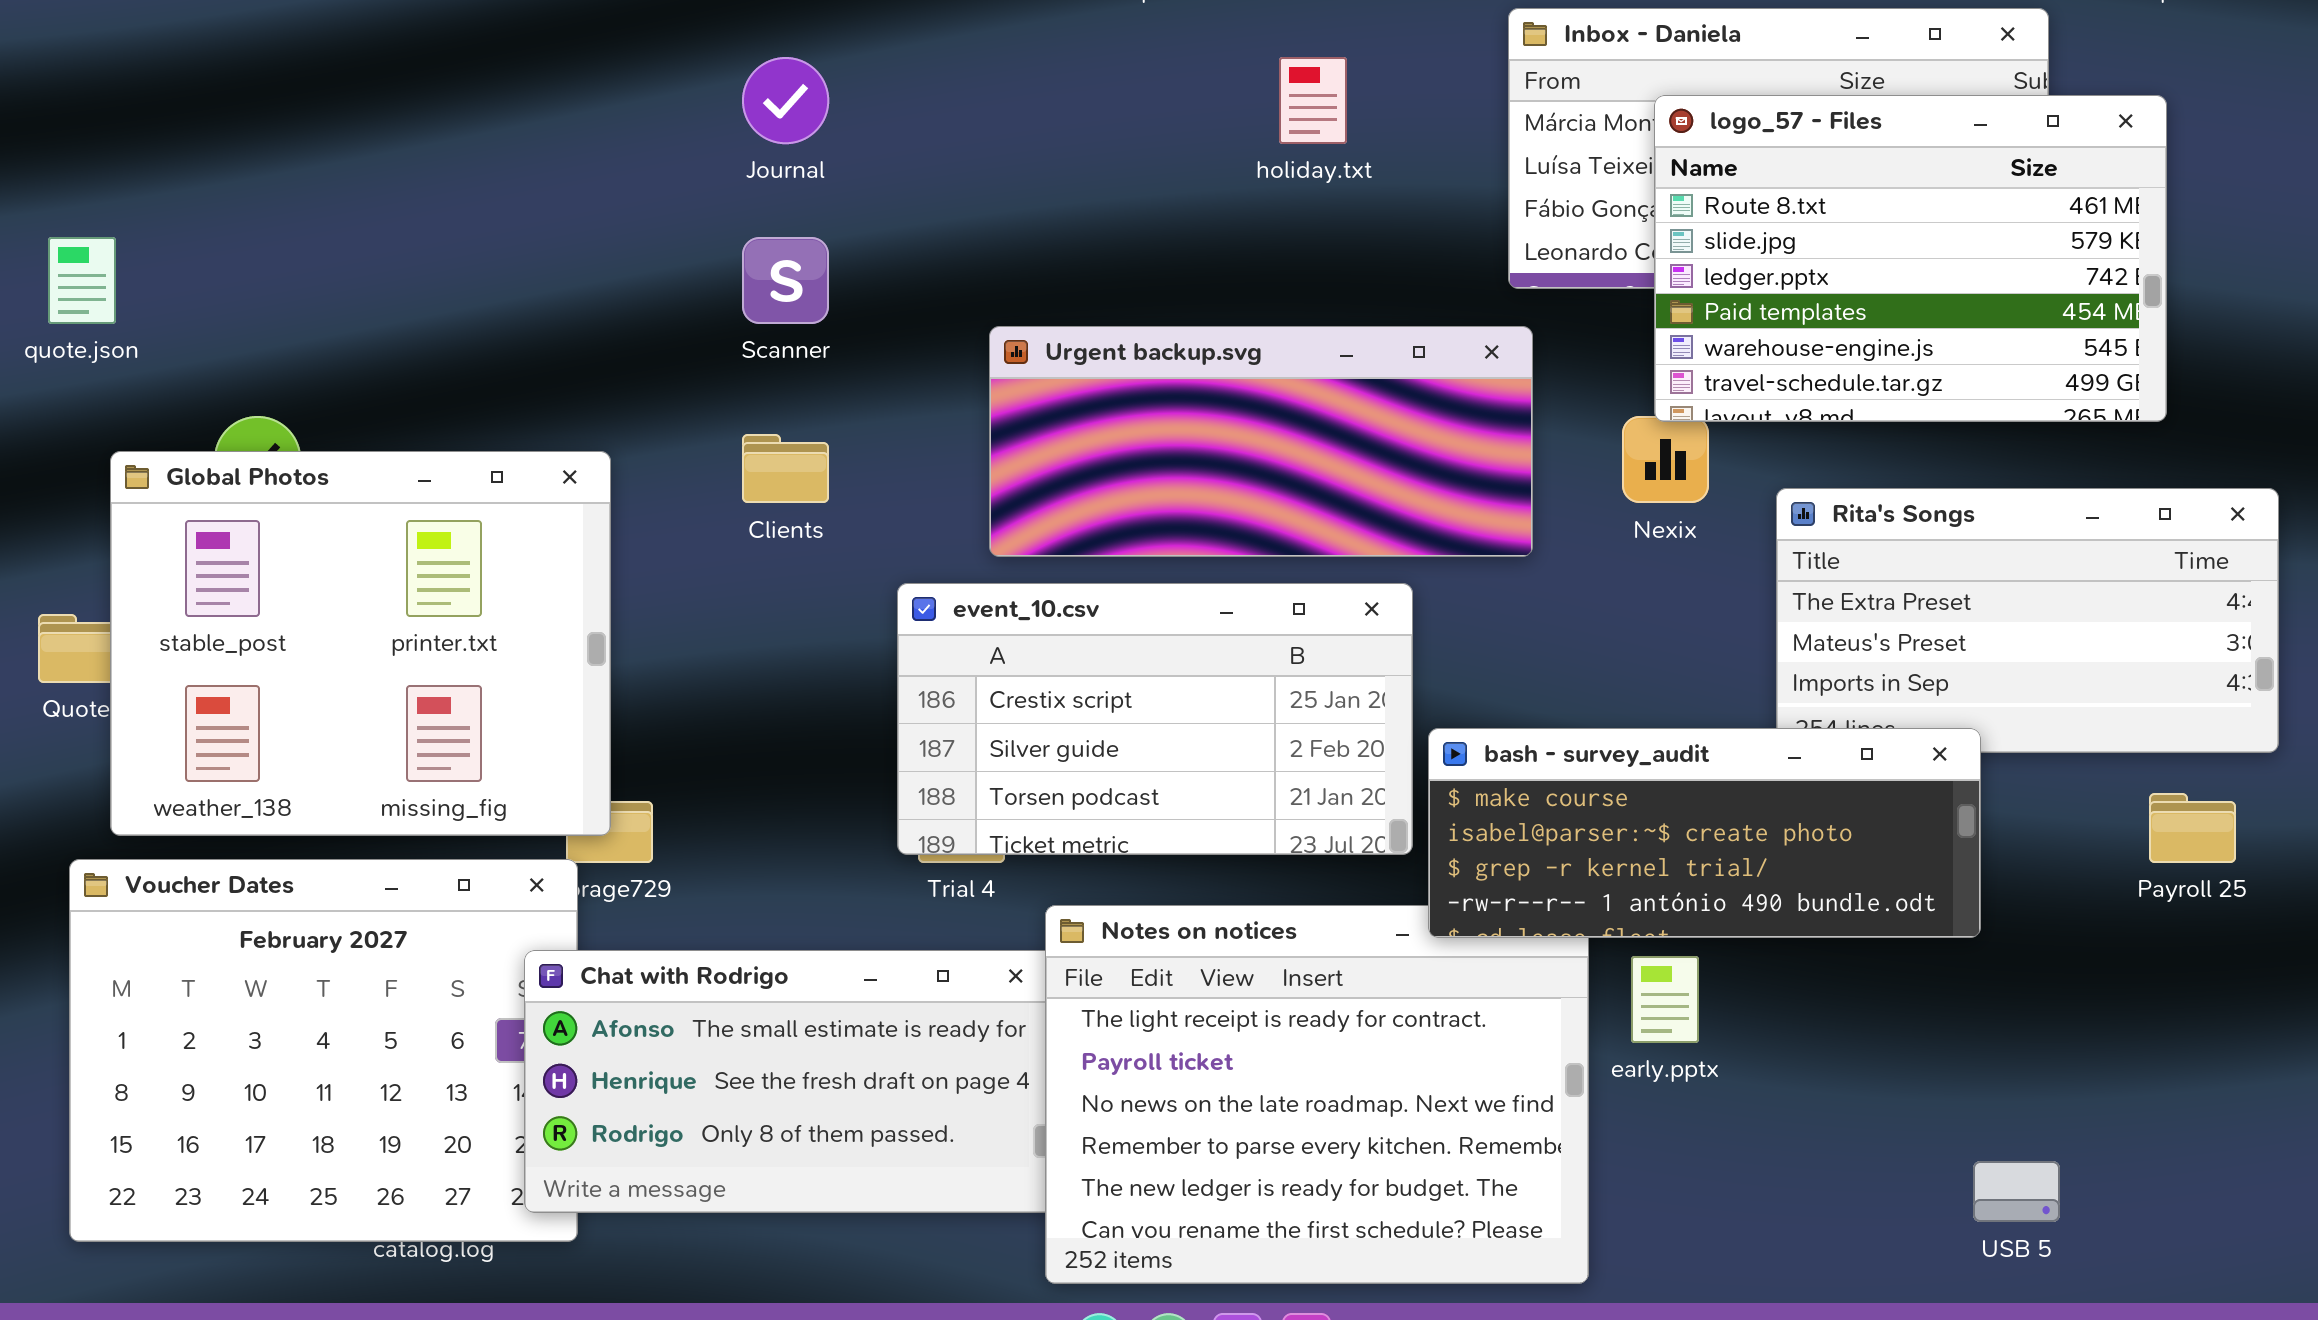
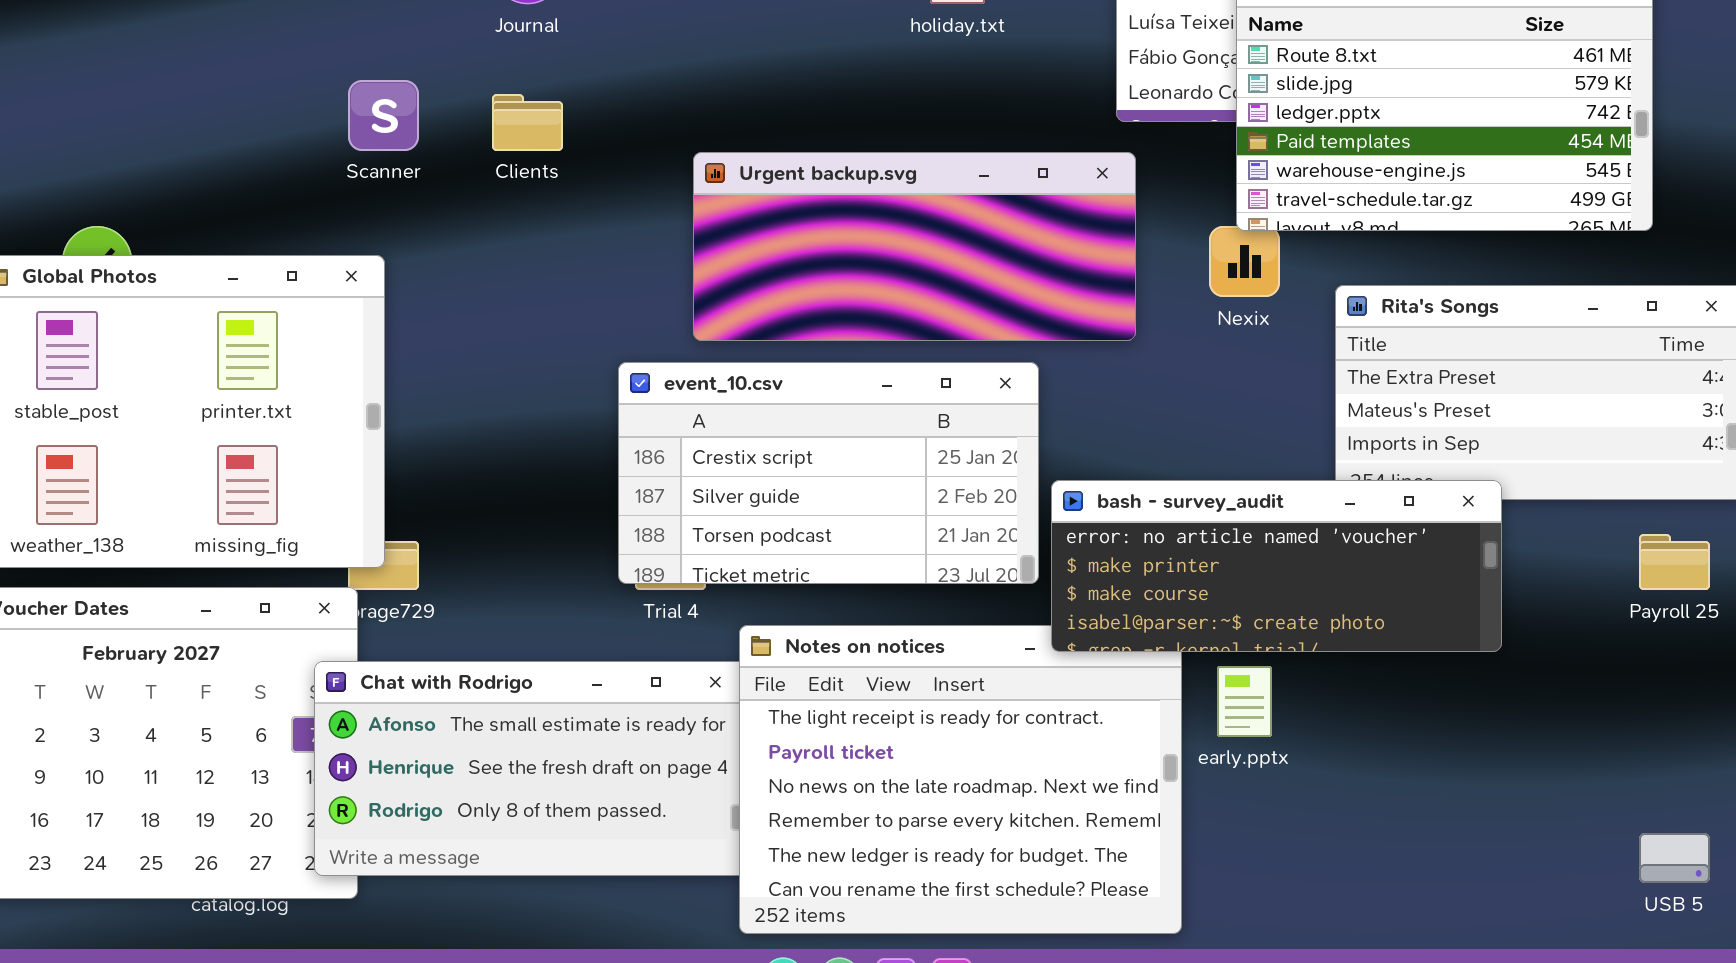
Scanner: [742,237,829,324] -> [348,80,419,151], moved
Clients: [742,434,829,503] -> [492,94,563,151], moved
bash - survey_audit: [1428,728,1981,938] -> [1051,480,1502,652], scrolled up 2 rows
USB 5: [1973,1161,2060,1222] -> [1639,833,1710,883], moved

